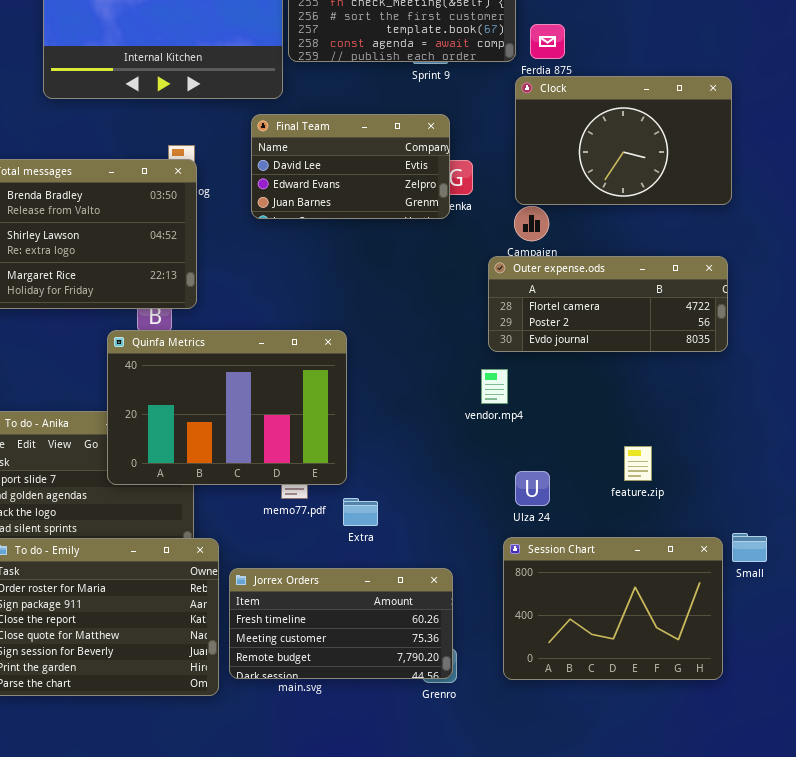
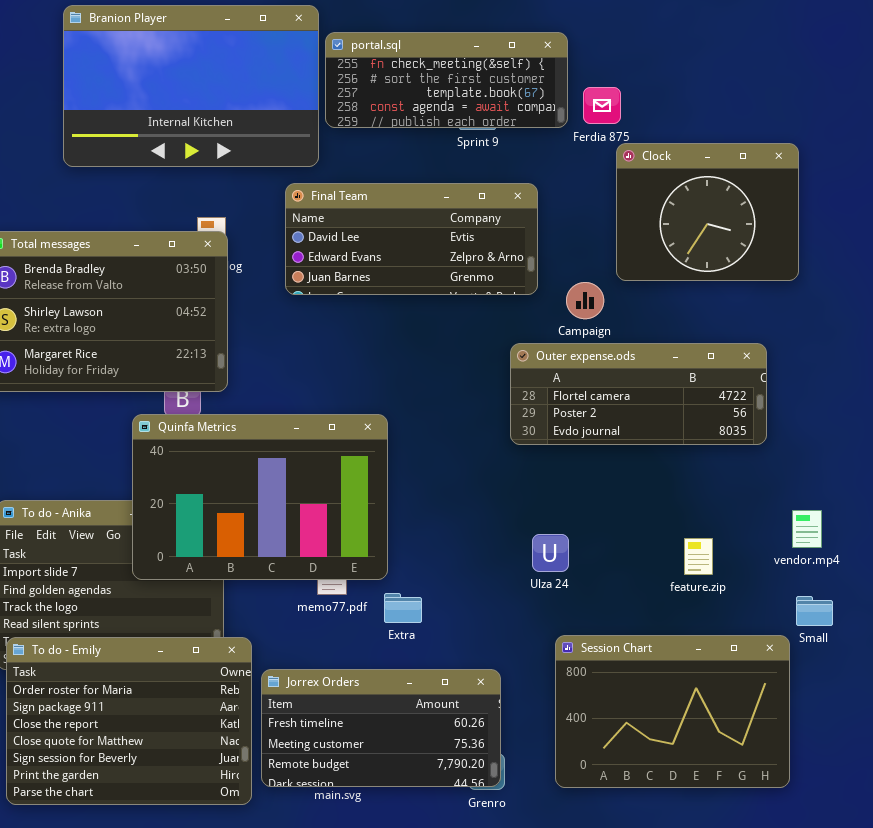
Clock: [515,76,732,205] -> [616,143,799,281], resized
Final Team: [251,114,450,219] -> [285,183,538,295], resized
Outer expense.ods: [488,256,728,352] -> [510,343,767,445], moved
vendor.mp4: [481,369,508,404] -> [792,510,822,548], moved
Ulza 24: [515,471,550,506] -> [532,534,569,572], moved
Small: [732,533,767,562] -> [796,596,833,626], moved

